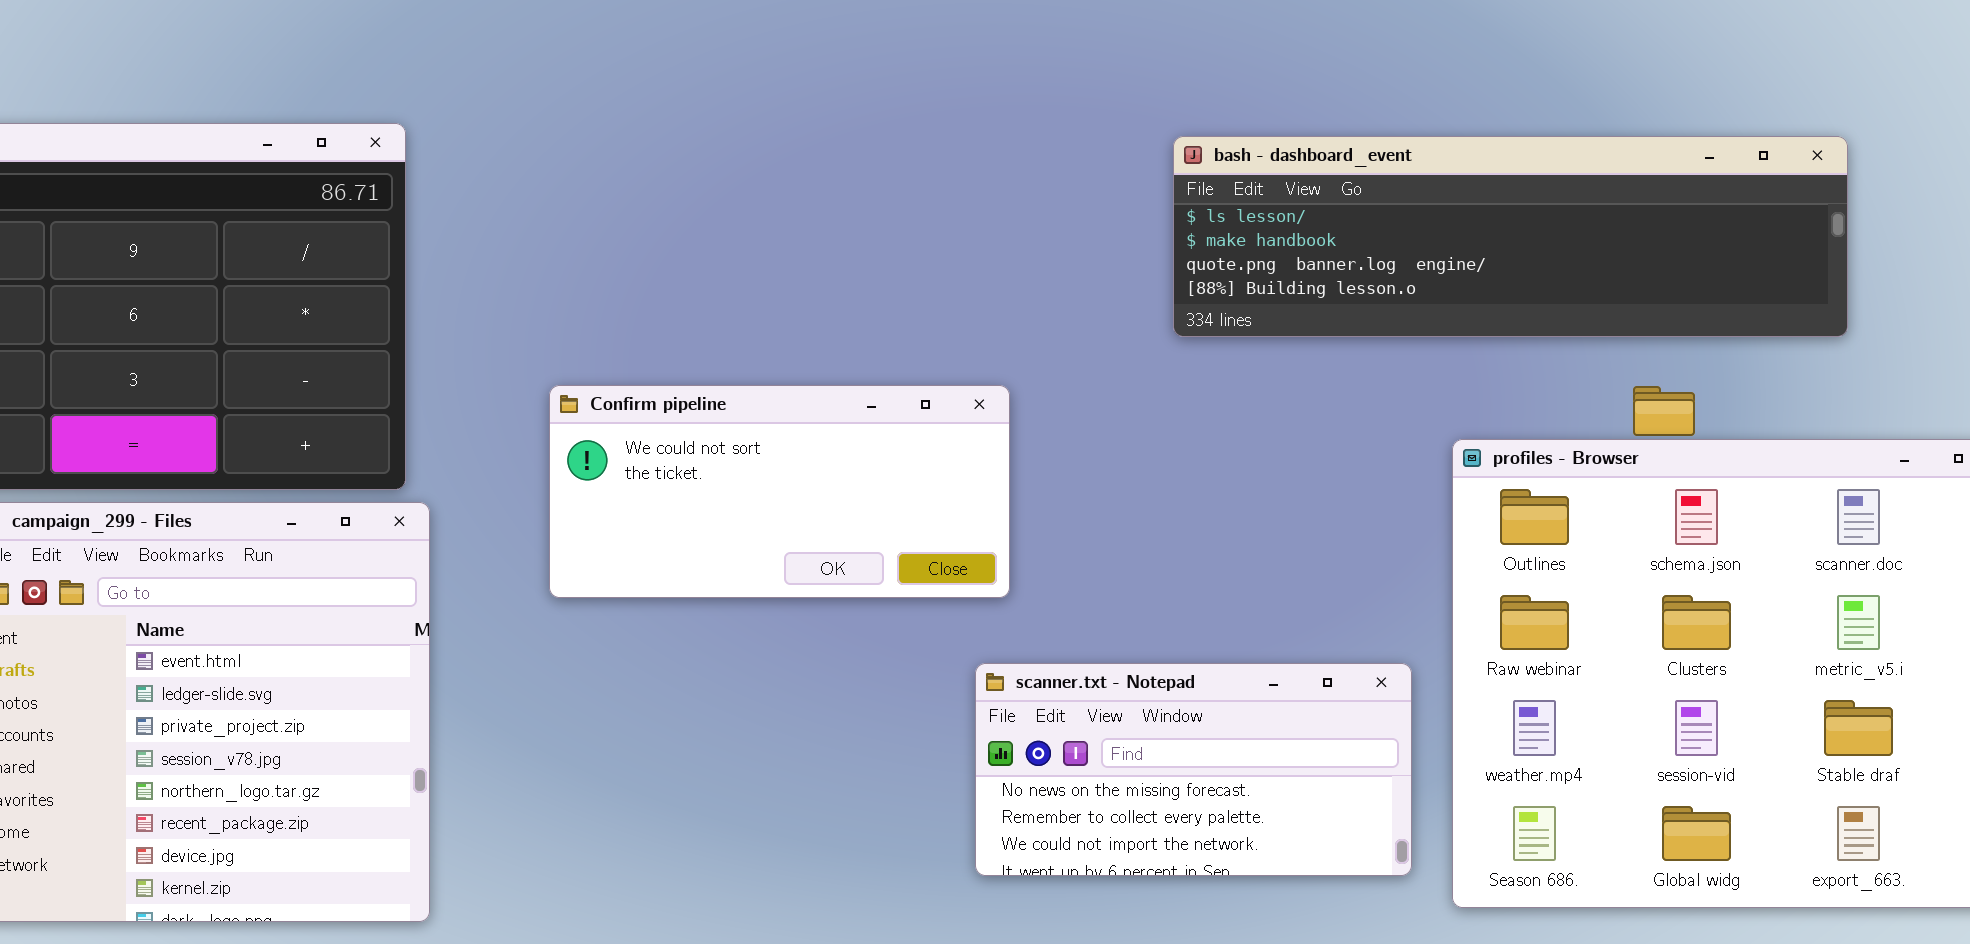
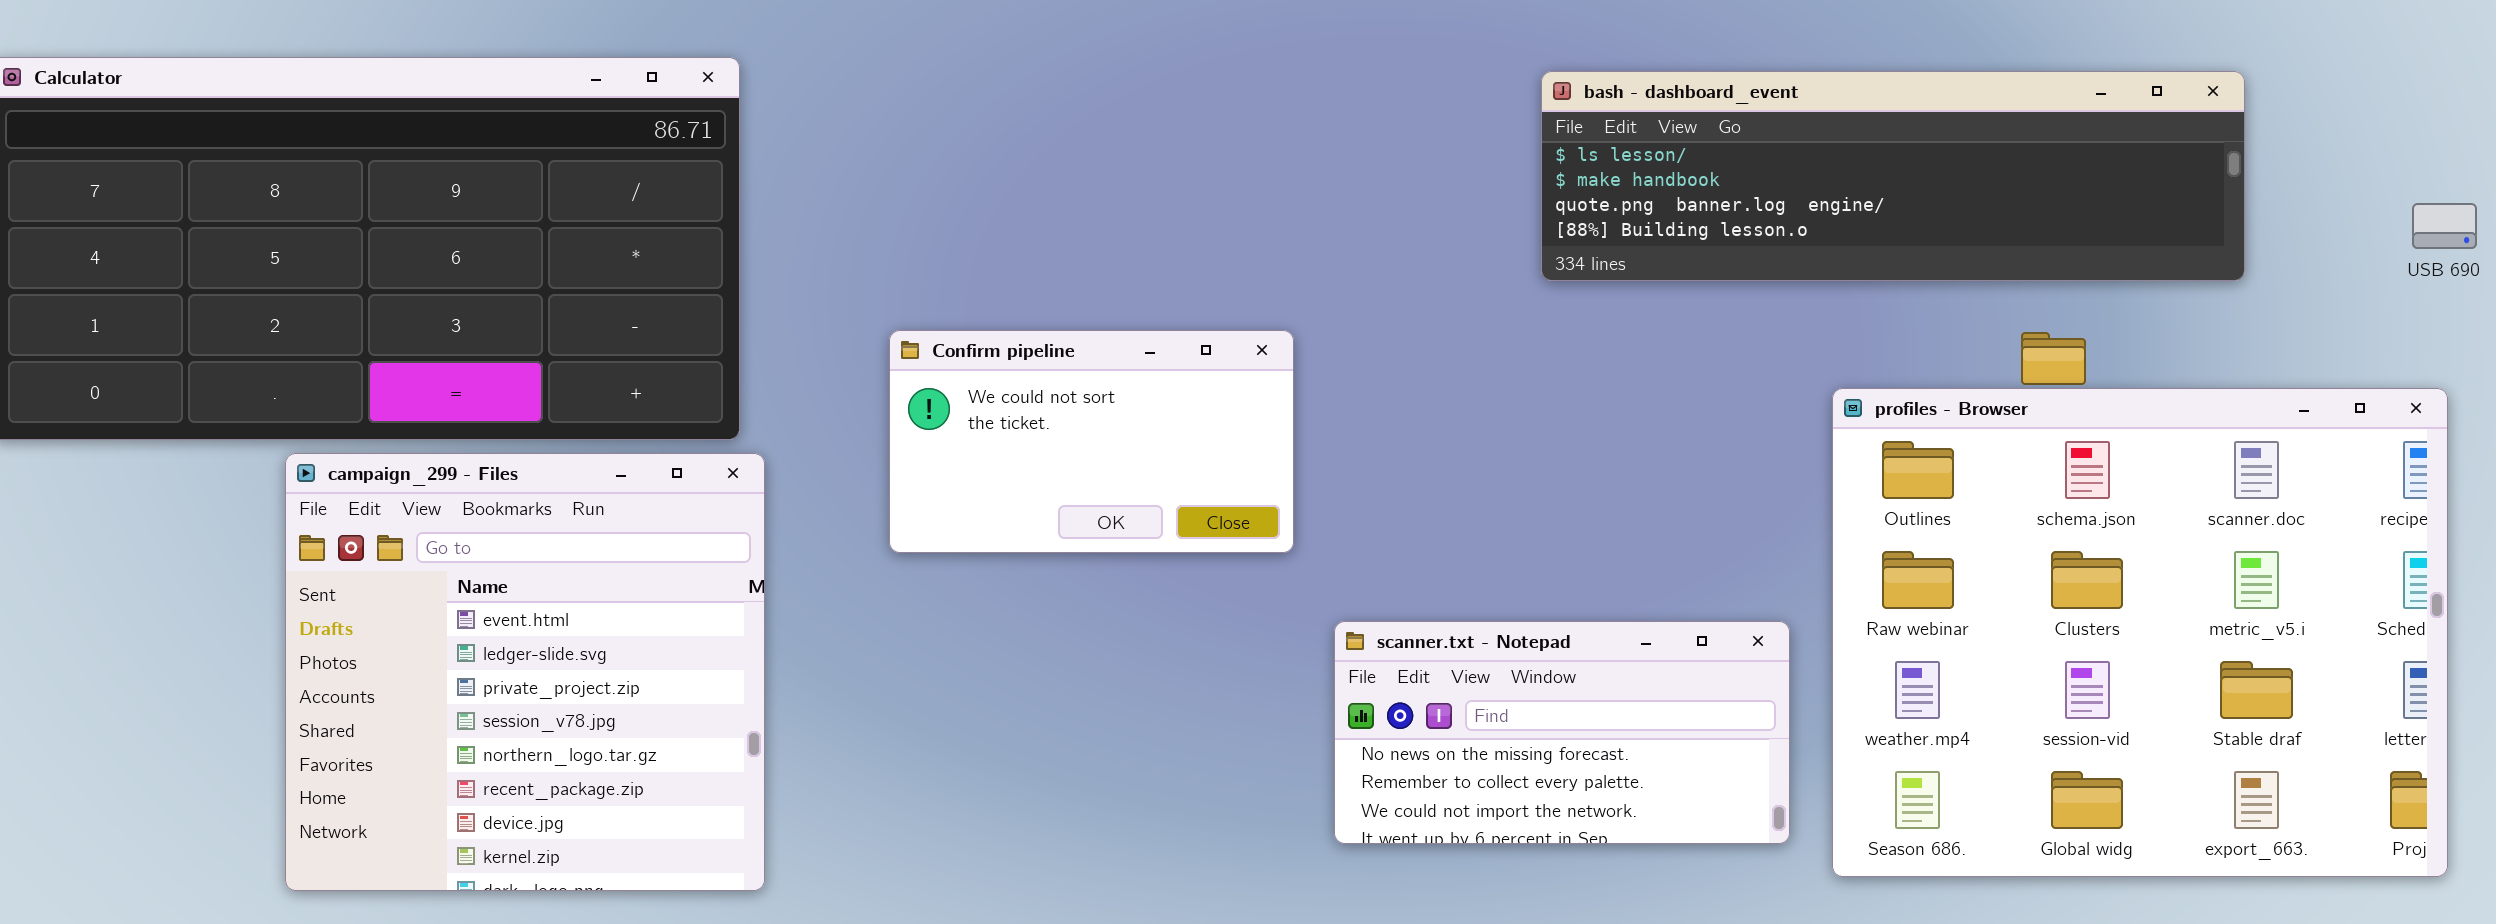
Confirm pipeline: [549,385,1010,598] -> [889,330,1294,553], resized

